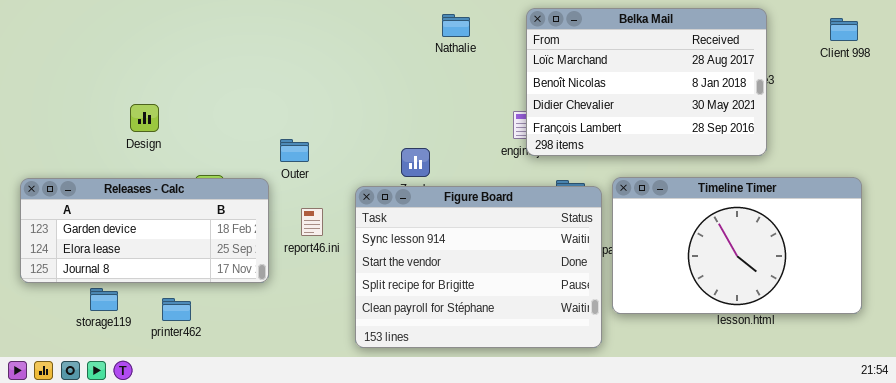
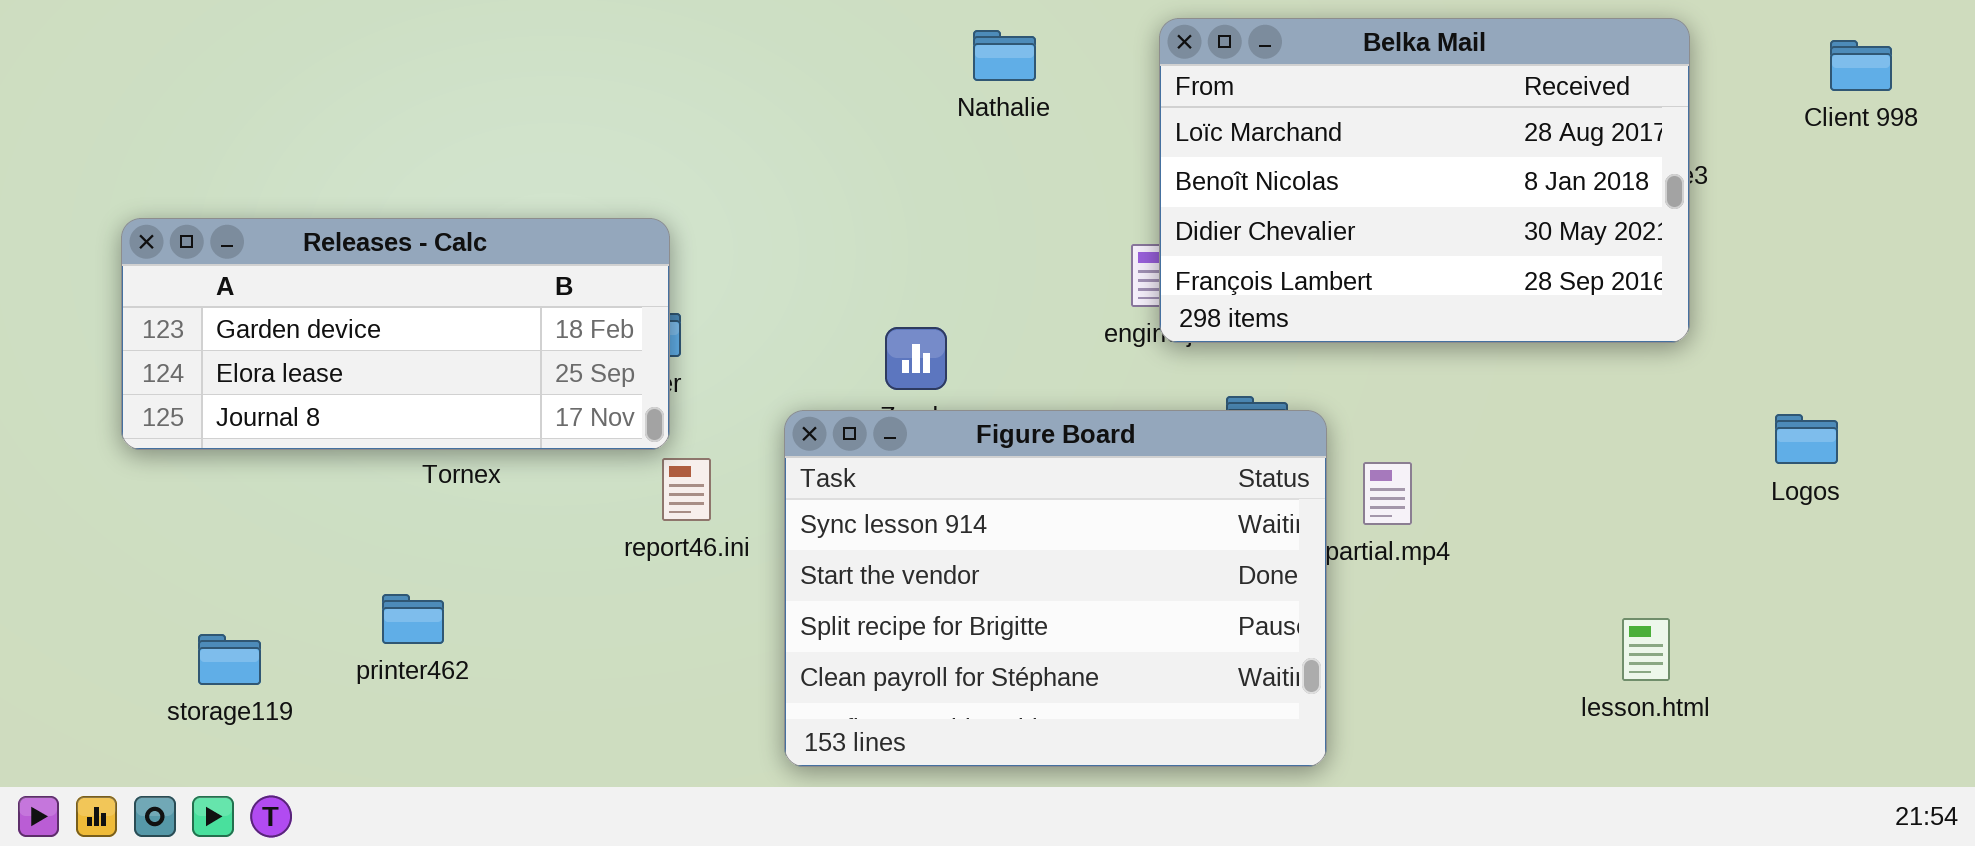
Timeline Timer: [612,177,862,314] -> none, closed
Releases - Calc: [20,178,269,283] -> [121,218,670,450], moved
printer462: [162,298,191,321] -> [382,594,444,644], moved

